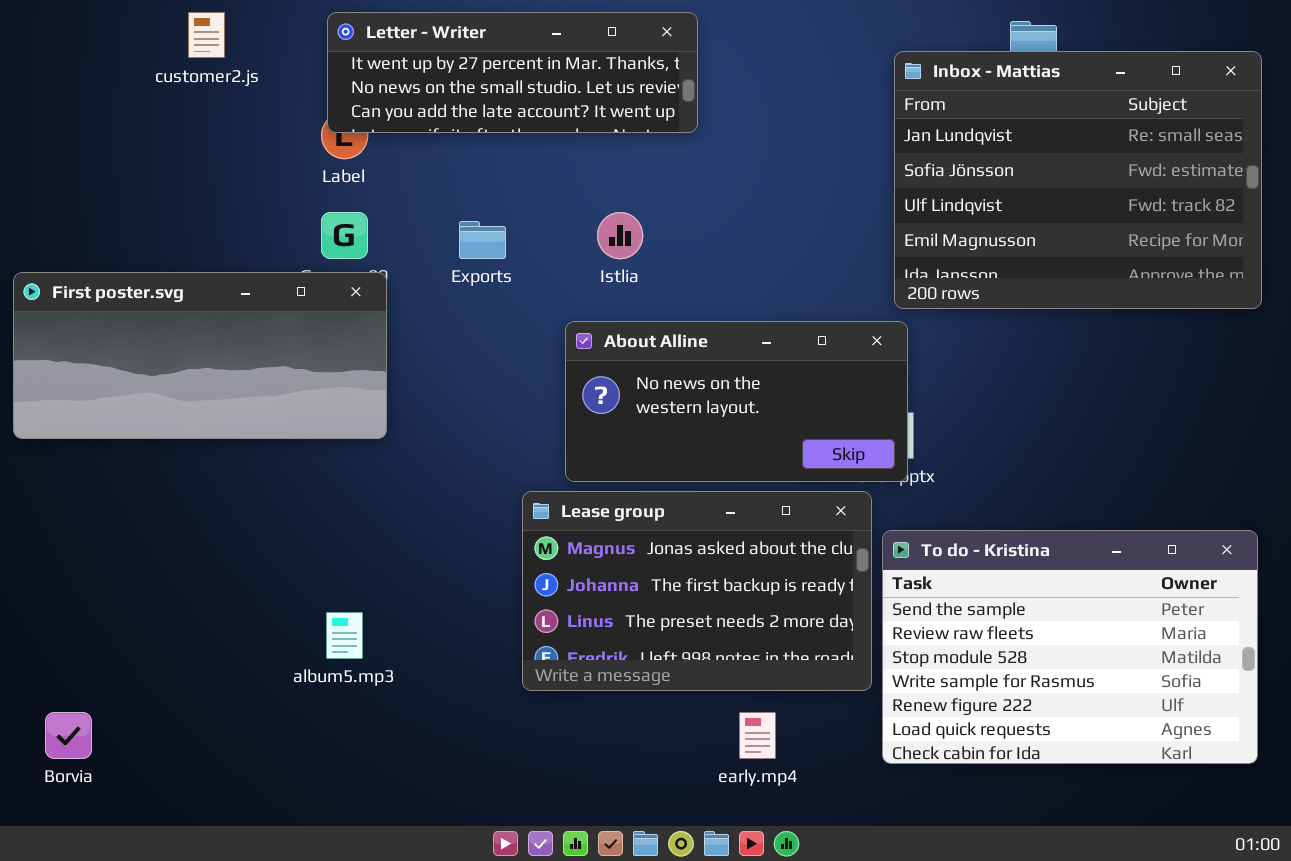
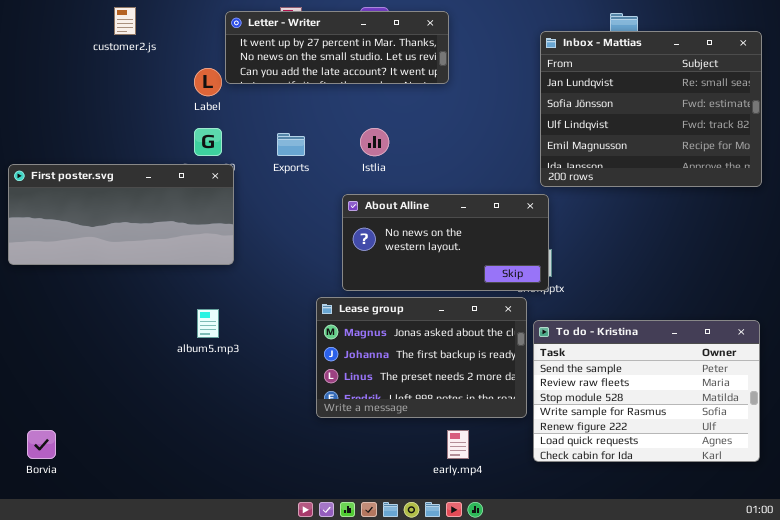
Letter - Writer: [327,12,698,133] -> [225,11,449,84], moved
album5.mp3: [326,612,363,659] -> [197,309,219,338], moved

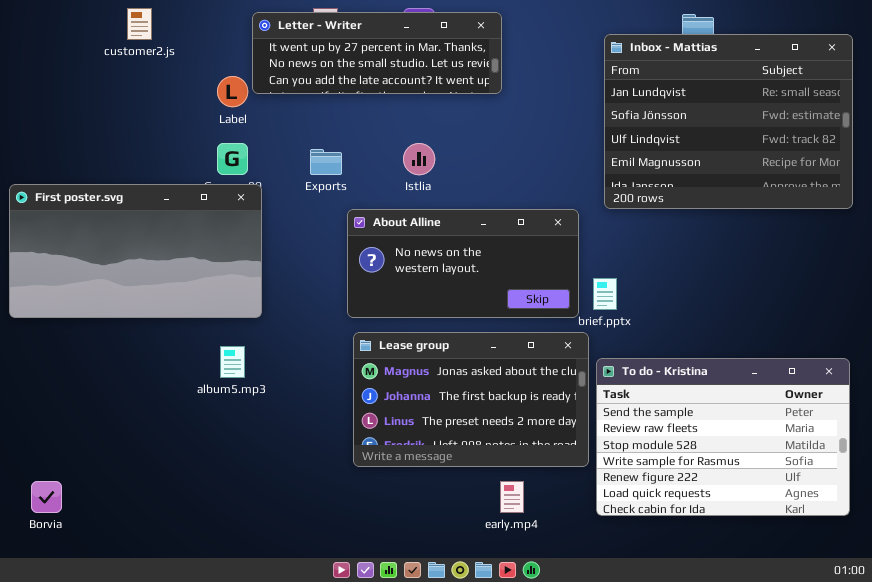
First poster.svg: [8,164,234,265] -> [9,184,262,318], resized
About Alline: [342,194,549,291] -> [347,209,579,318], moved

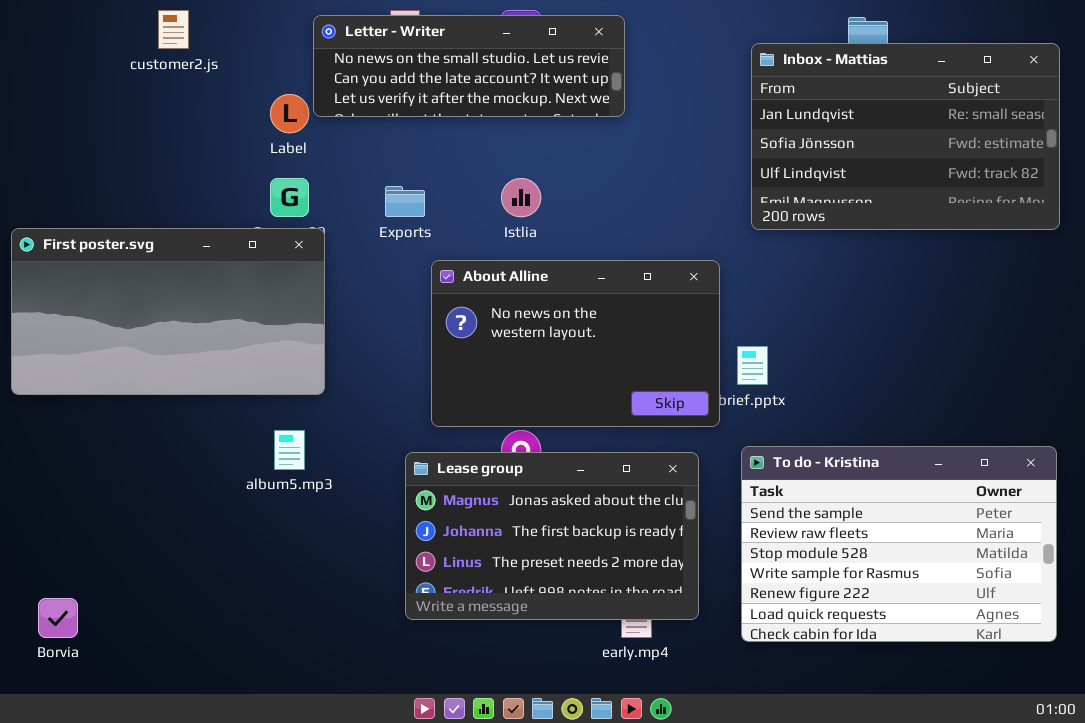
Letter - Writer: [252,12,502,94] -> [313,15,625,117], scrolled down 1 row
Inbox - Mattias: [604,34,853,209] -> [751,43,1060,230], resized
About Alline: [347,209,579,318] -> [431,260,720,427], resized
Lease group: [353,332,589,467] -> [405,452,699,620], moved

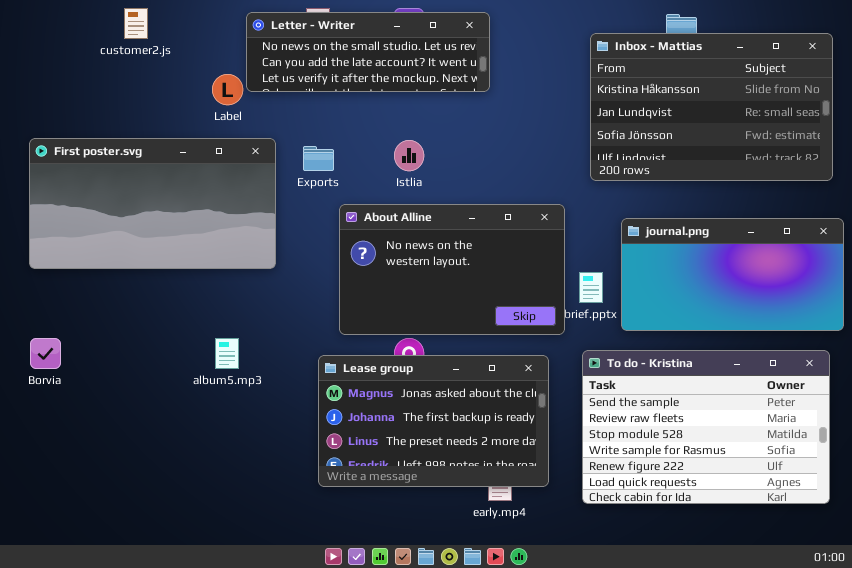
Inbox - Mattias: [751,43,1060,230] -> [590,33,833,181], scrolled up 1 row
First poster.svg: [11,228,325,395] -> [29,138,276,269], moved
journal.png: none -> [621,218,844,331], opened
Borvia: [38,598,78,638] -> [30,338,61,369], moved

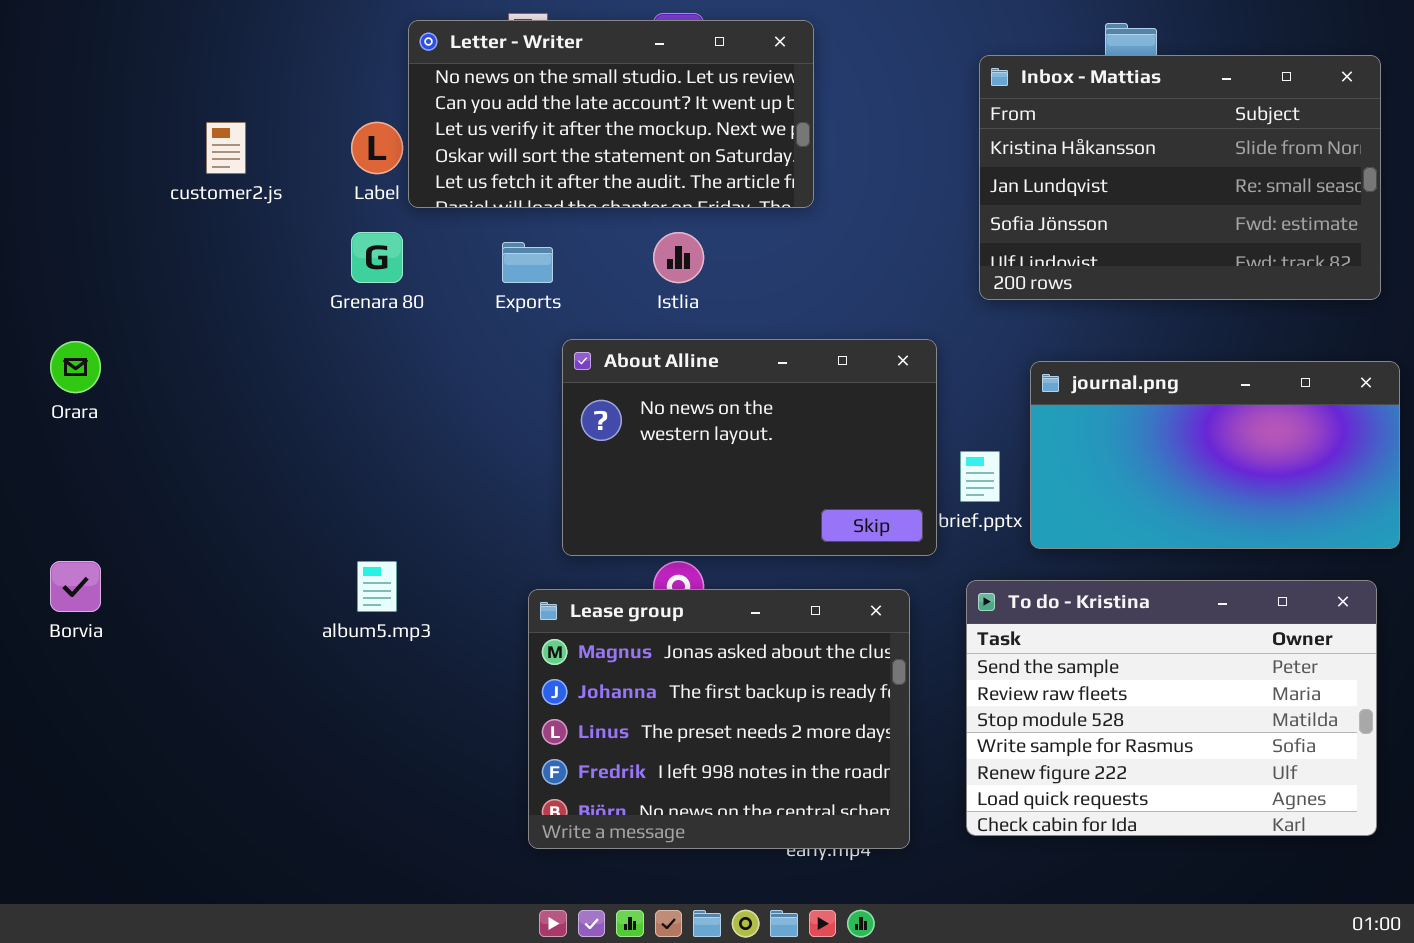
customer2.js: [124,8,148,39] -> [206,122,246,174], moved
Letter - Writer: [246,12,490,92] -> [408,20,814,208], resized
First poster.svg: [29,138,276,269] -> none, closed
Lease group: [318,355,549,487] -> [528,589,910,849], resized

